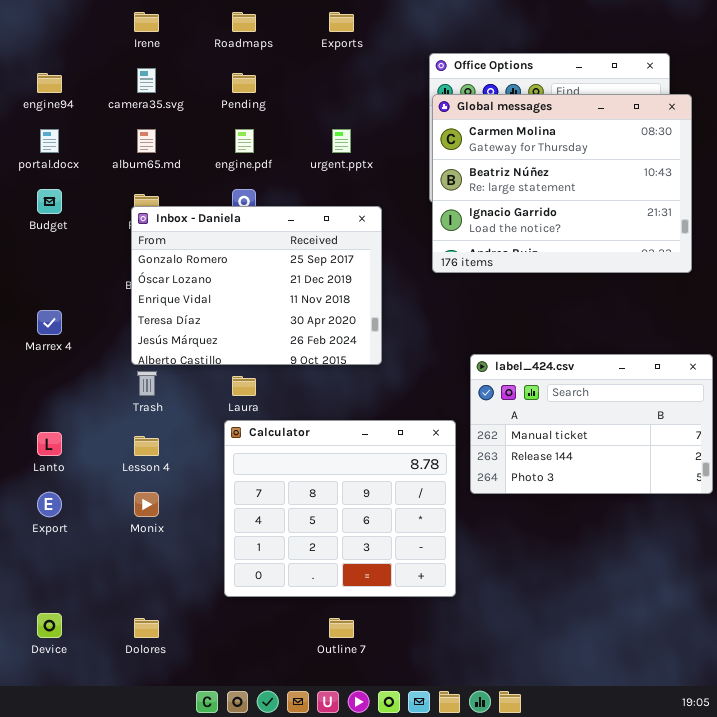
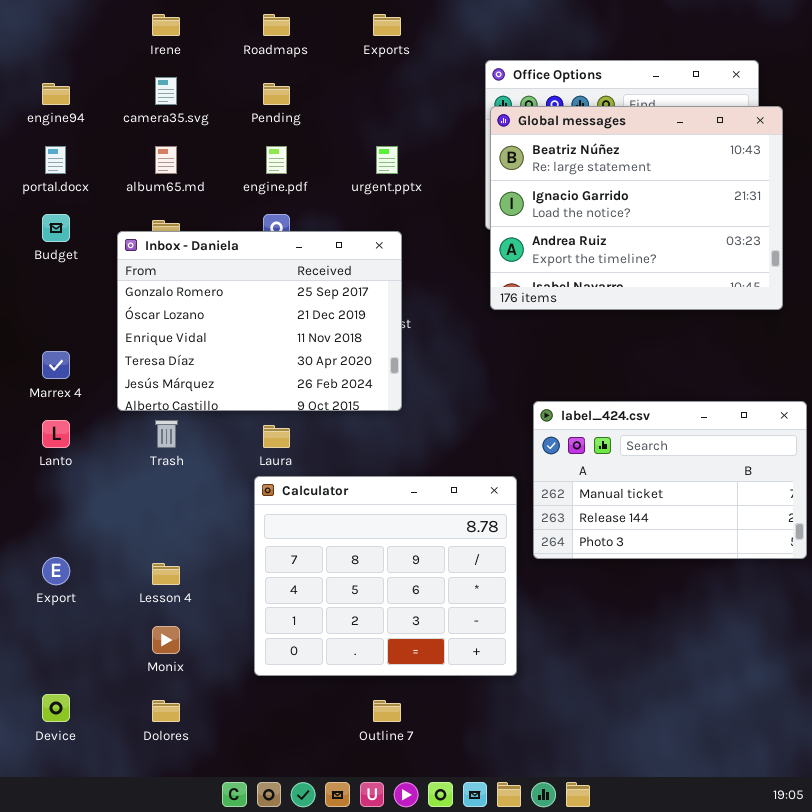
Global messages: [432,94,692,273] -> [490,106,783,310], scrolled down 1 row
Inbox - Daniela: [131,206,382,365] -> [117,231,402,411], moved
Lanto: [37,432,62,456] -> [42,420,70,448], moved
Lesson 4: [134,436,159,456] -> [152,563,180,585], moved
Monix: [134,492,159,517] -> [152,626,180,654], moved

